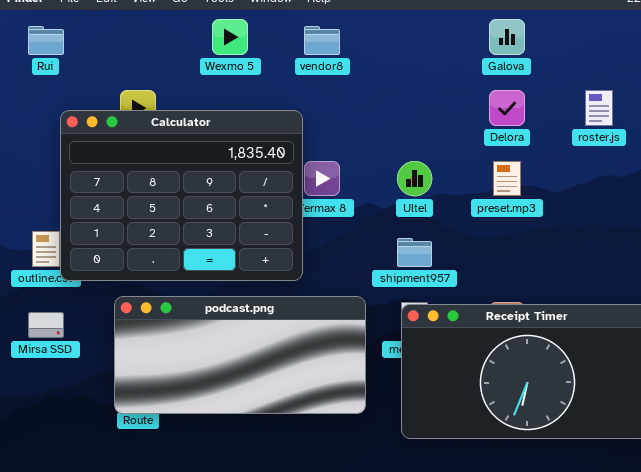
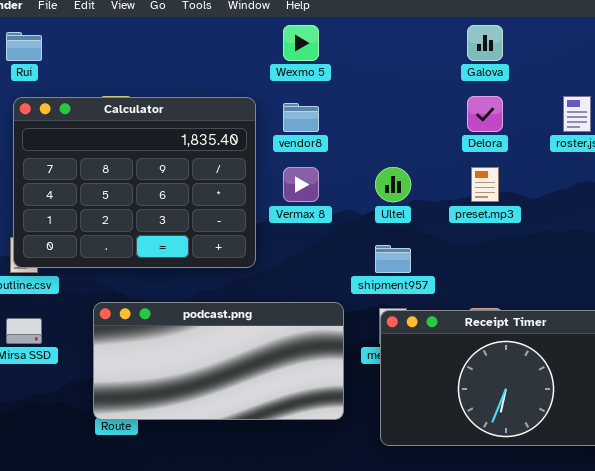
Wexmo 5: [212,19,248,55] -> [283,25,319,61], moved
vendor8: [304,26,340,55] -> [283,103,319,132], moved
Calculator: [60,110,303,281] -> [13,97,256,268], moved

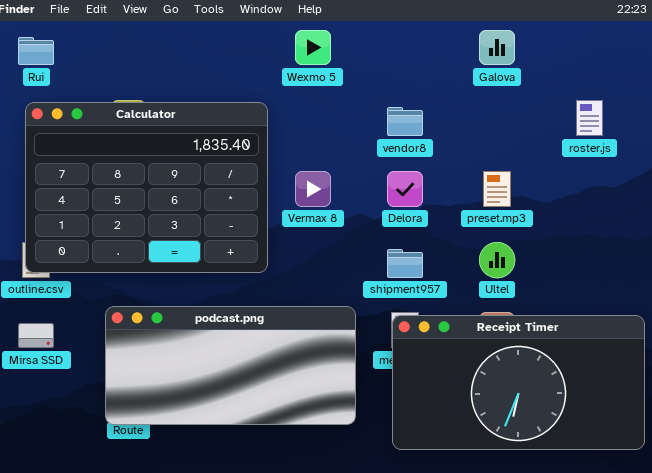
Delora: [467,96,503,132] -> [387,171,423,207], moved
vendor8: [283,103,319,132] -> [387,107,423,136], moved
Ultel: [375,167,411,202] -> [479,242,515,278], moved

